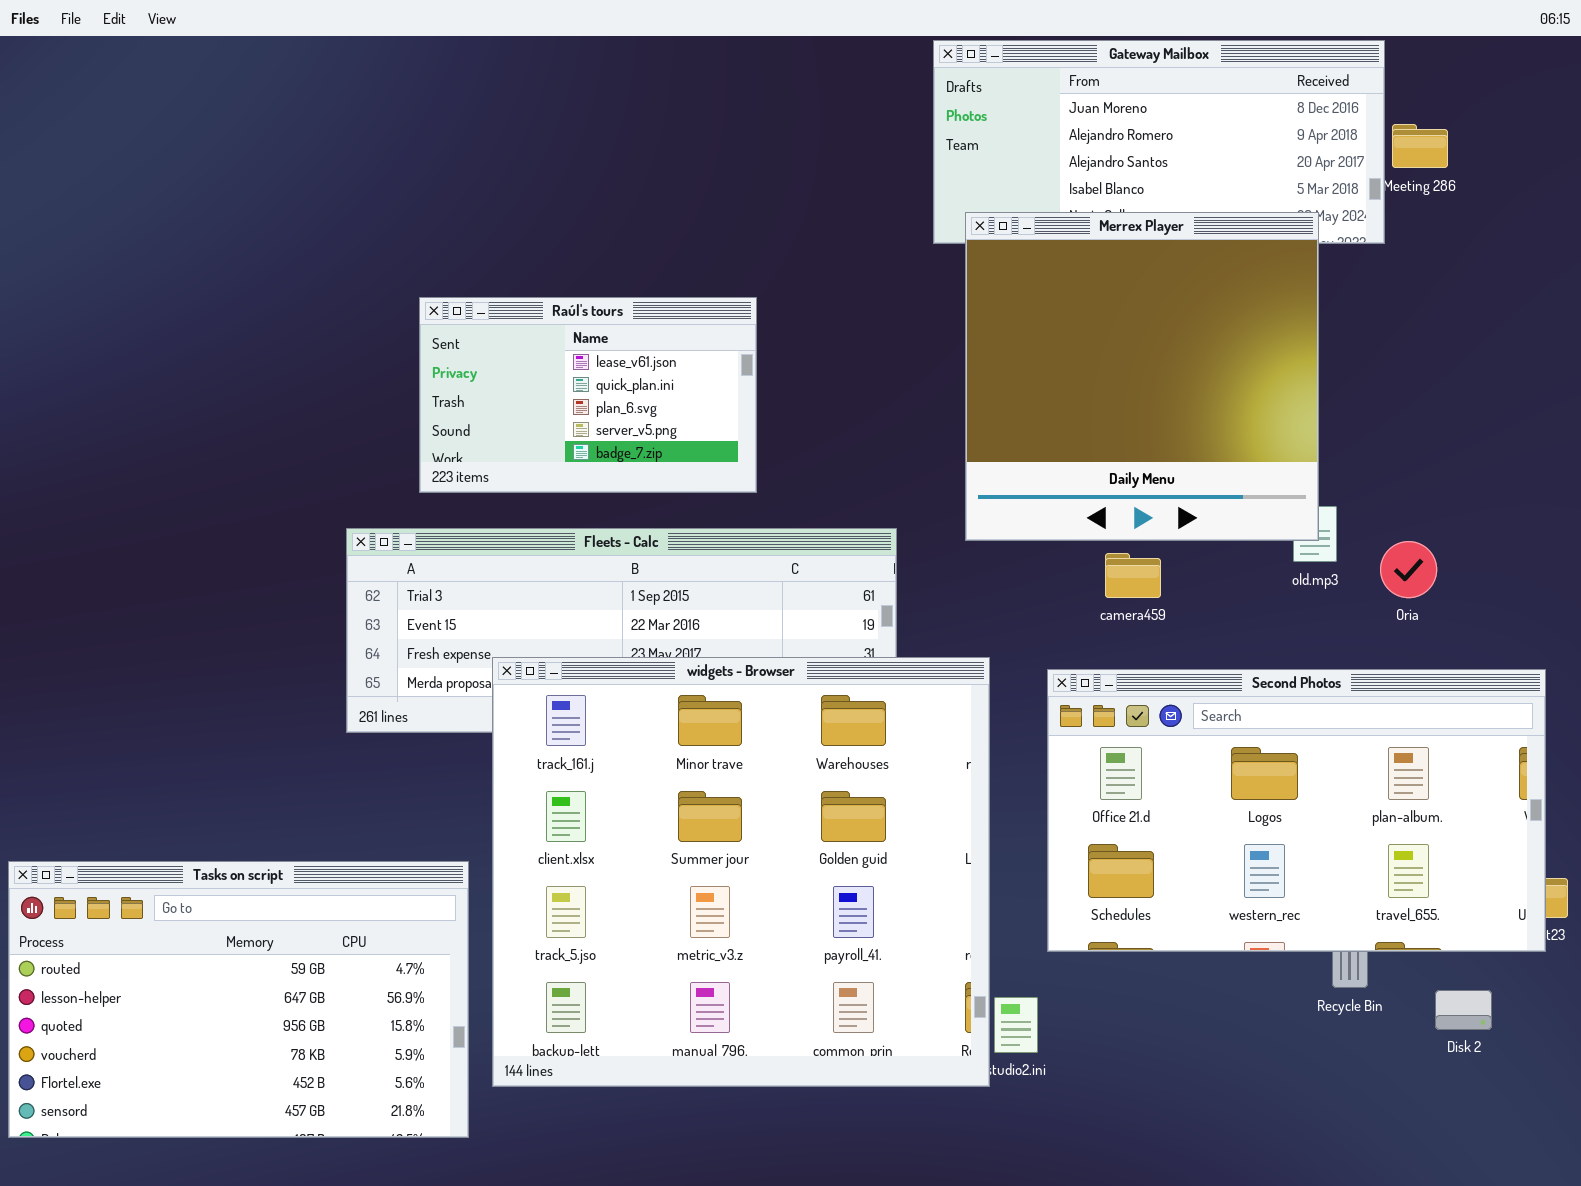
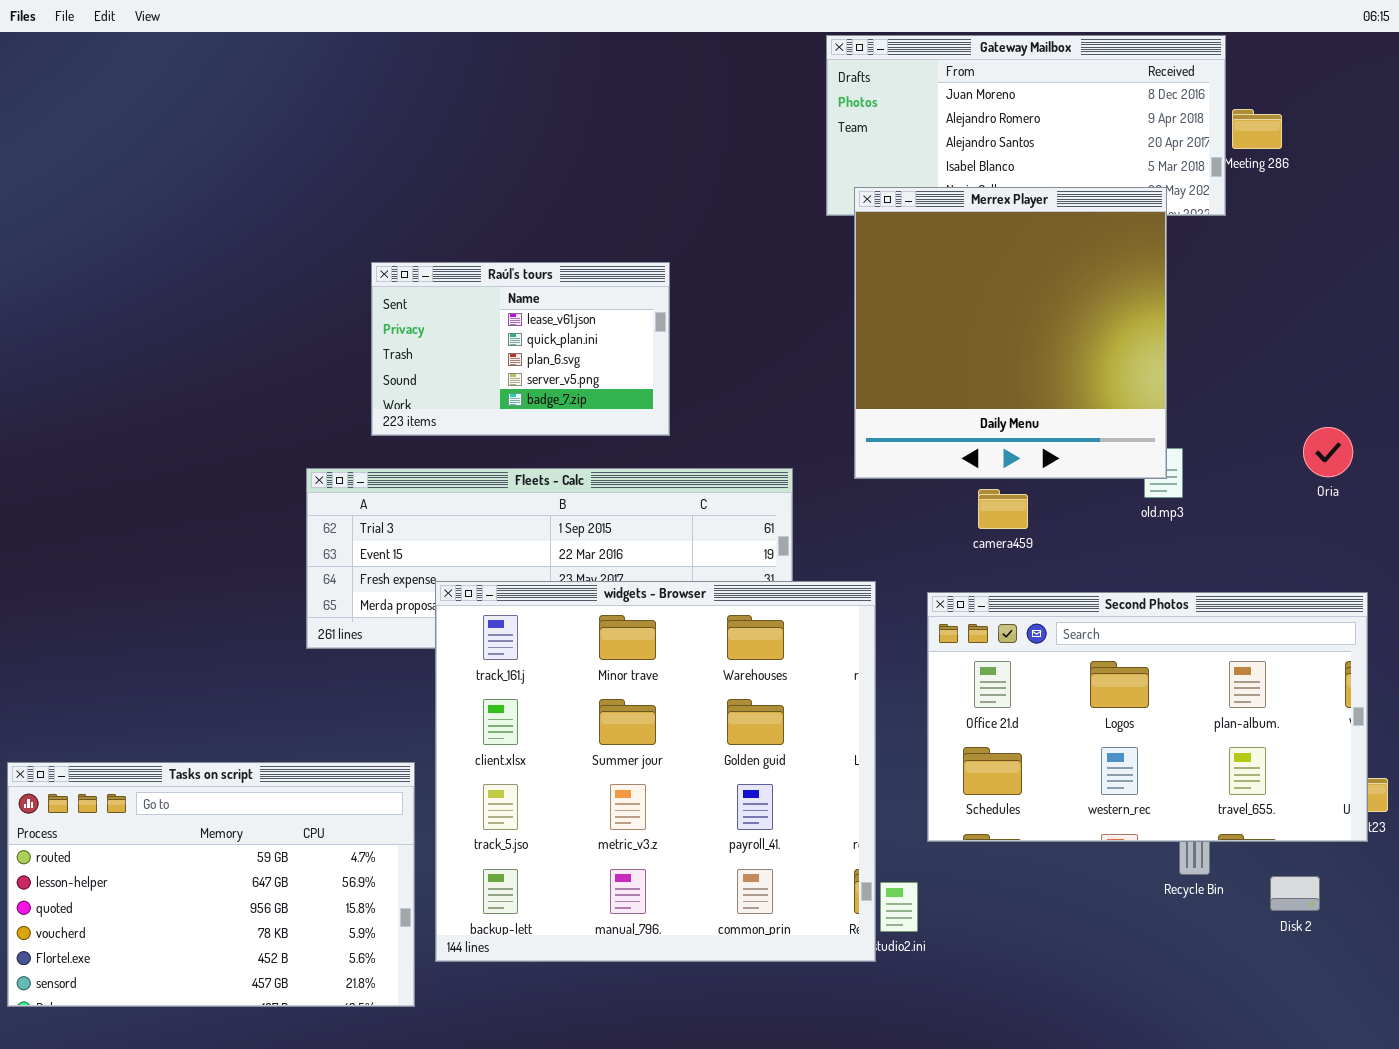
Oria: [1380,541,1437,598] -> [1303,427,1353,477], moved

